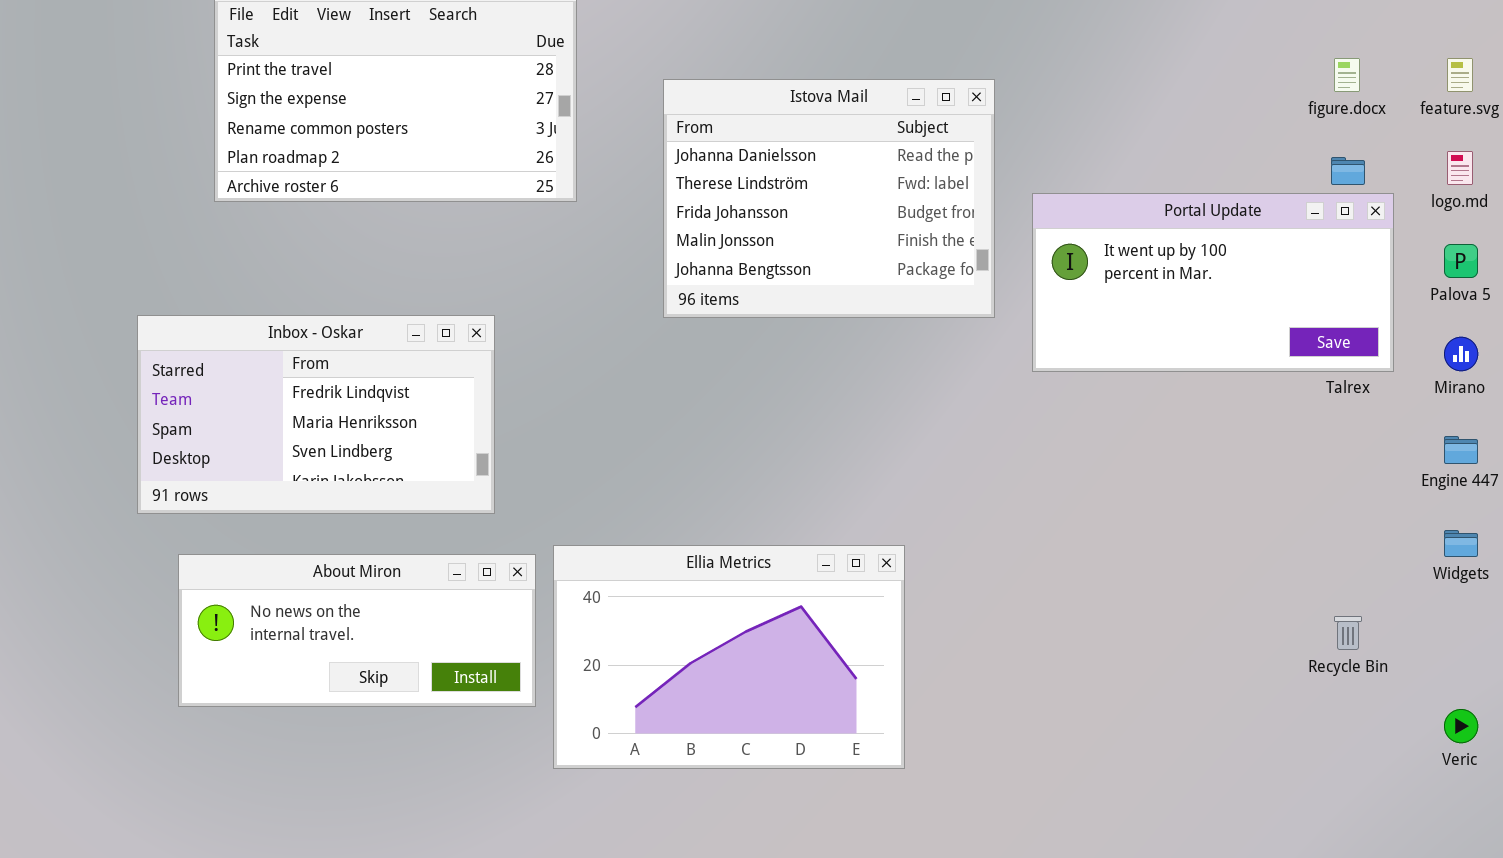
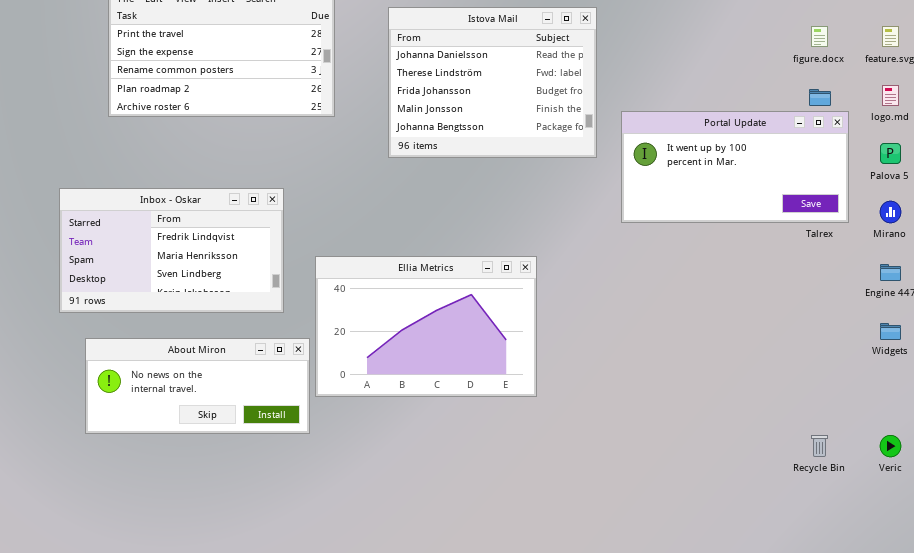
Istova Mail: [663,79,995,318] -> [388,7,597,158], moved
Ellia Metrics: [553,545,905,769] -> [315,256,537,397], moved
Recycle Bin: [1334,616,1362,650] -> [811,435,828,457], moved

